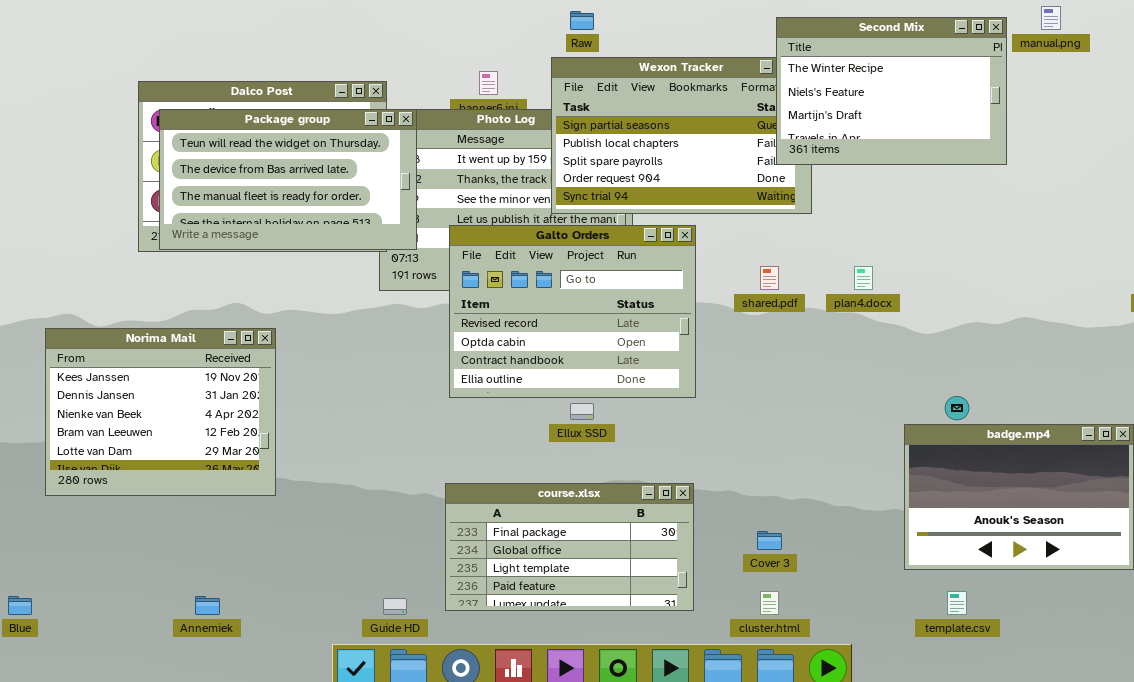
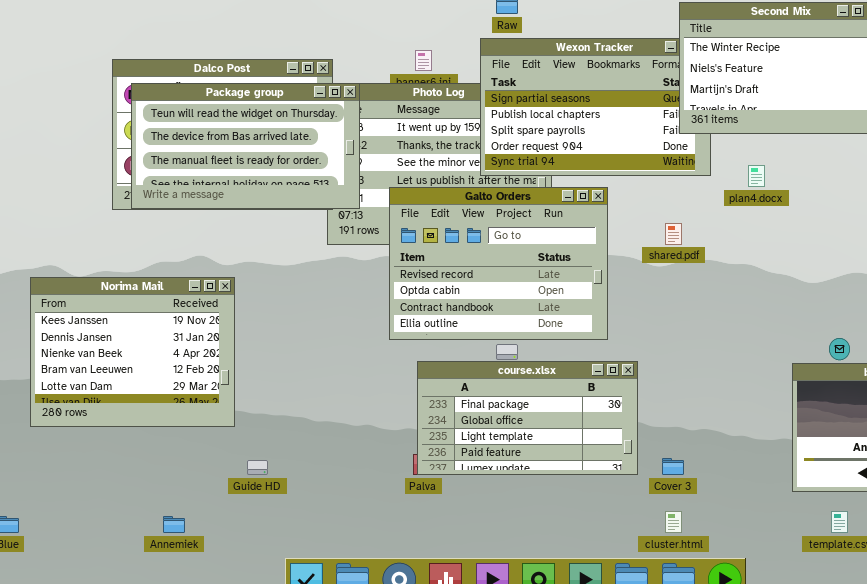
plan4.docx: [854,266,873,290] -> [748,165,765,187], moved
course.xlsx: [445,483,694,611] -> [417,361,638,475], moved
Guide HD: [383,598,407,615] -> [247,460,268,475], moved

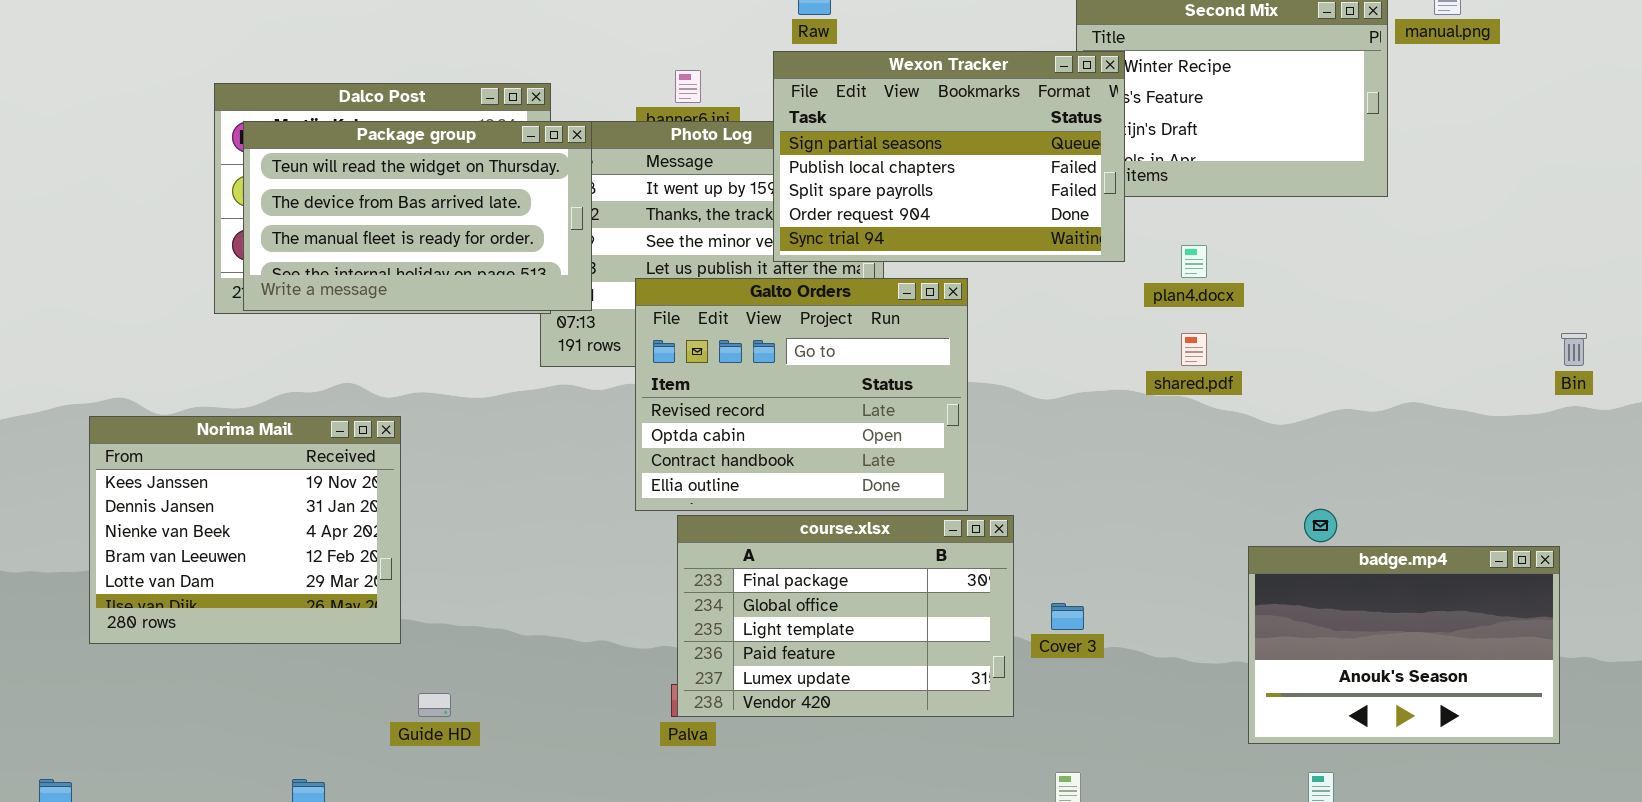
Wexon Tracker: [480,38,711,176] -> [773,51,1125,262], raised
shared.pdf: [665,223,682,245] -> [1181,333,1207,366], moved
course.xlsx: [417,361,638,475] -> [677,515,1014,717], resized
Cover 3: [662,458,684,475] -> [1051,603,1084,630], moved

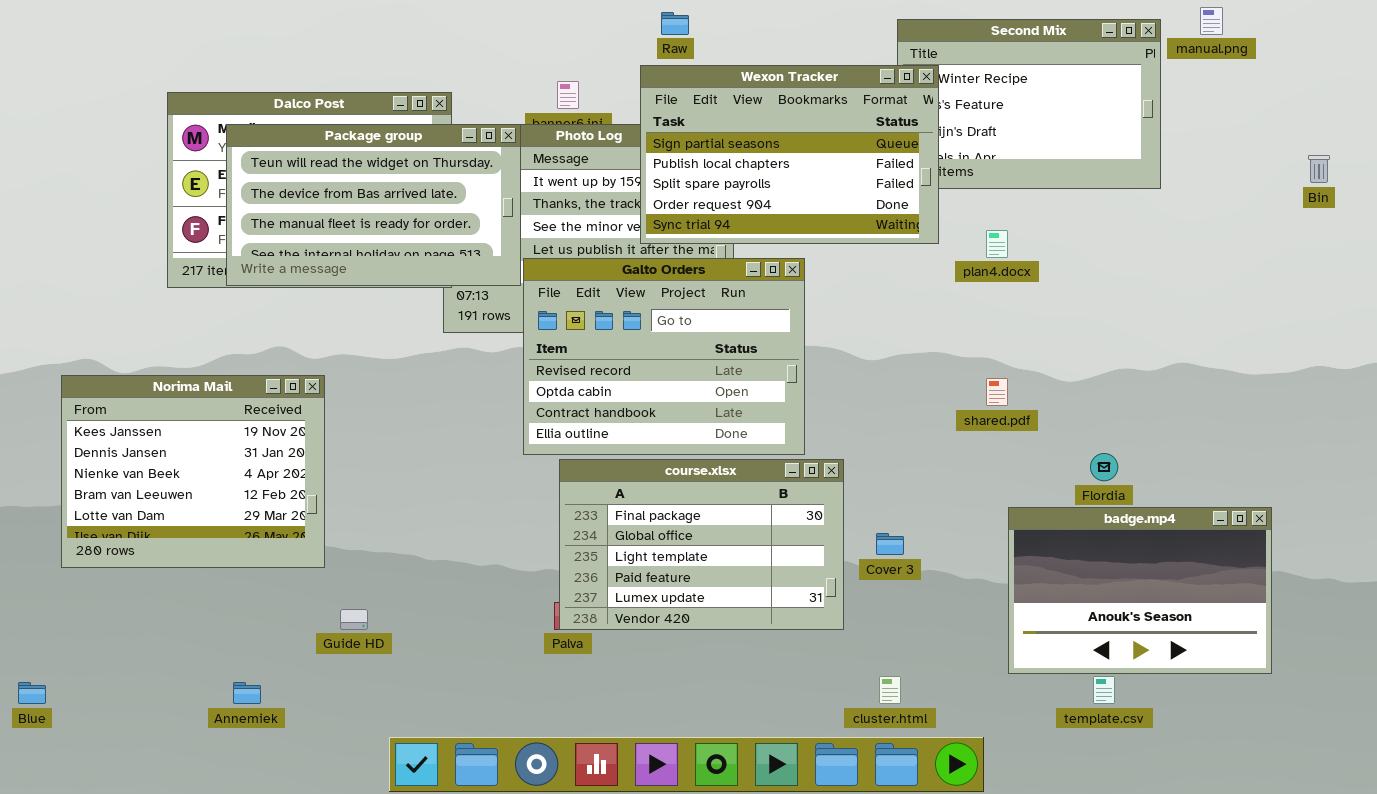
Package group: [243,121,592,311] -> [226,124,521,286], moved
shared.pdf: [1181,333,1207,366] -> [986,378,1008,406], moved
Bin: [1561,333,1587,366] -> [1308,155,1330,183], moved
badge.mp4: [1248,546,1560,744] -> [1008,507,1272,674], moved

